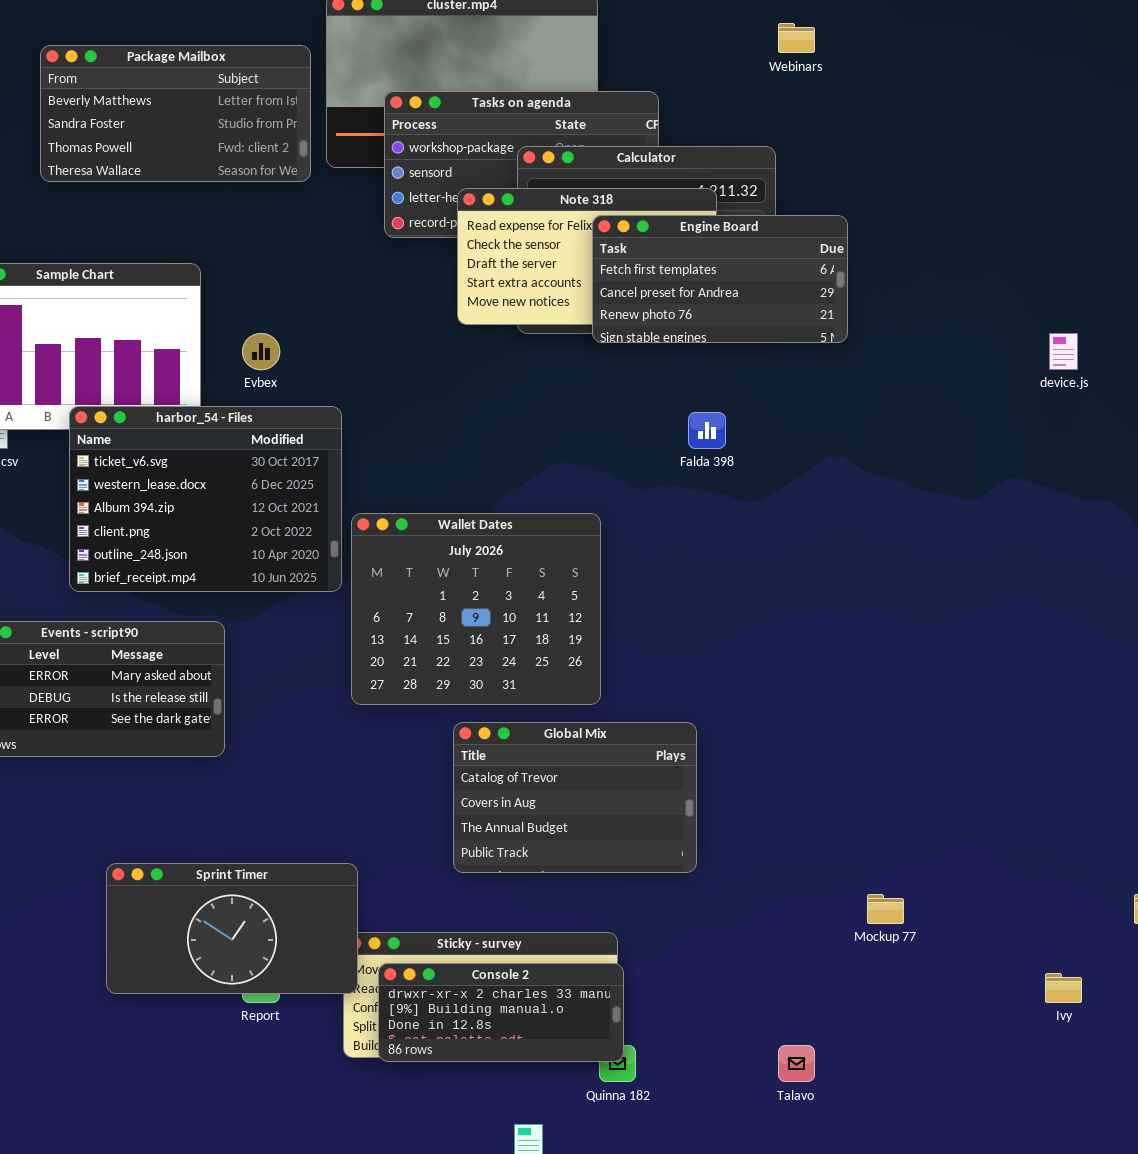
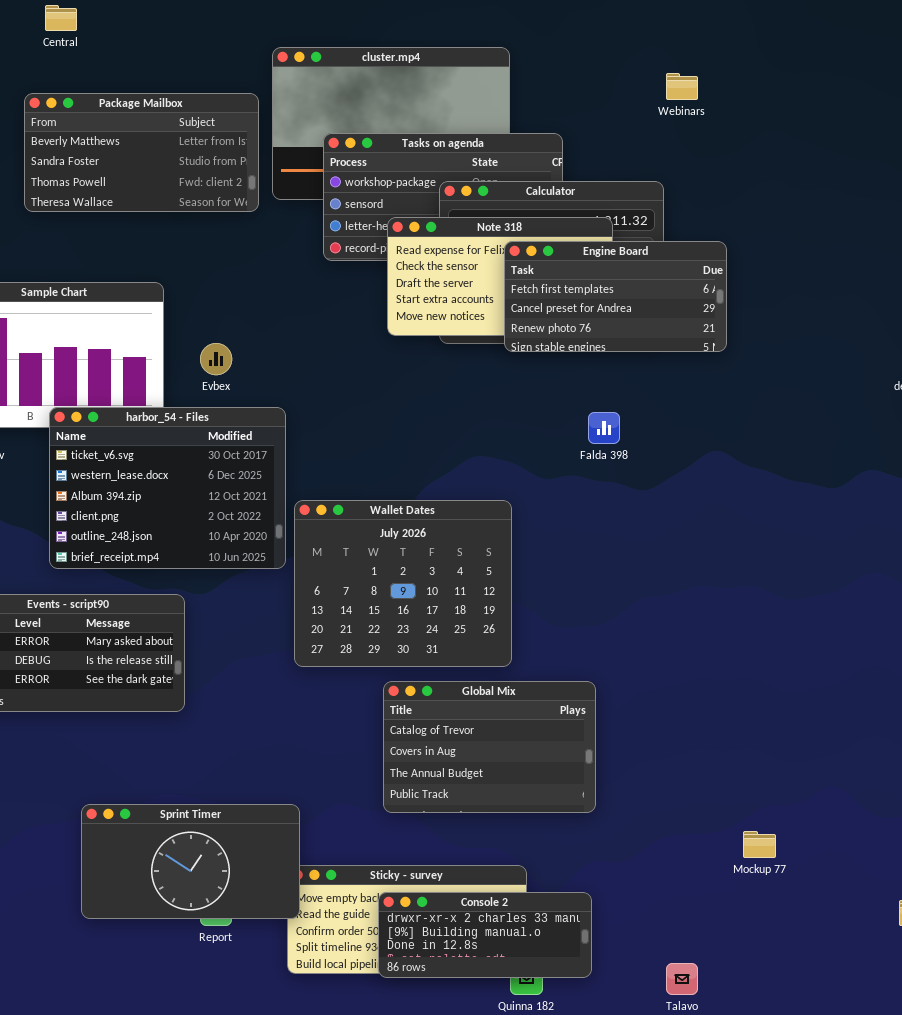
Console 2: [378,963,624,1062] -> [378,892,592,978], moved

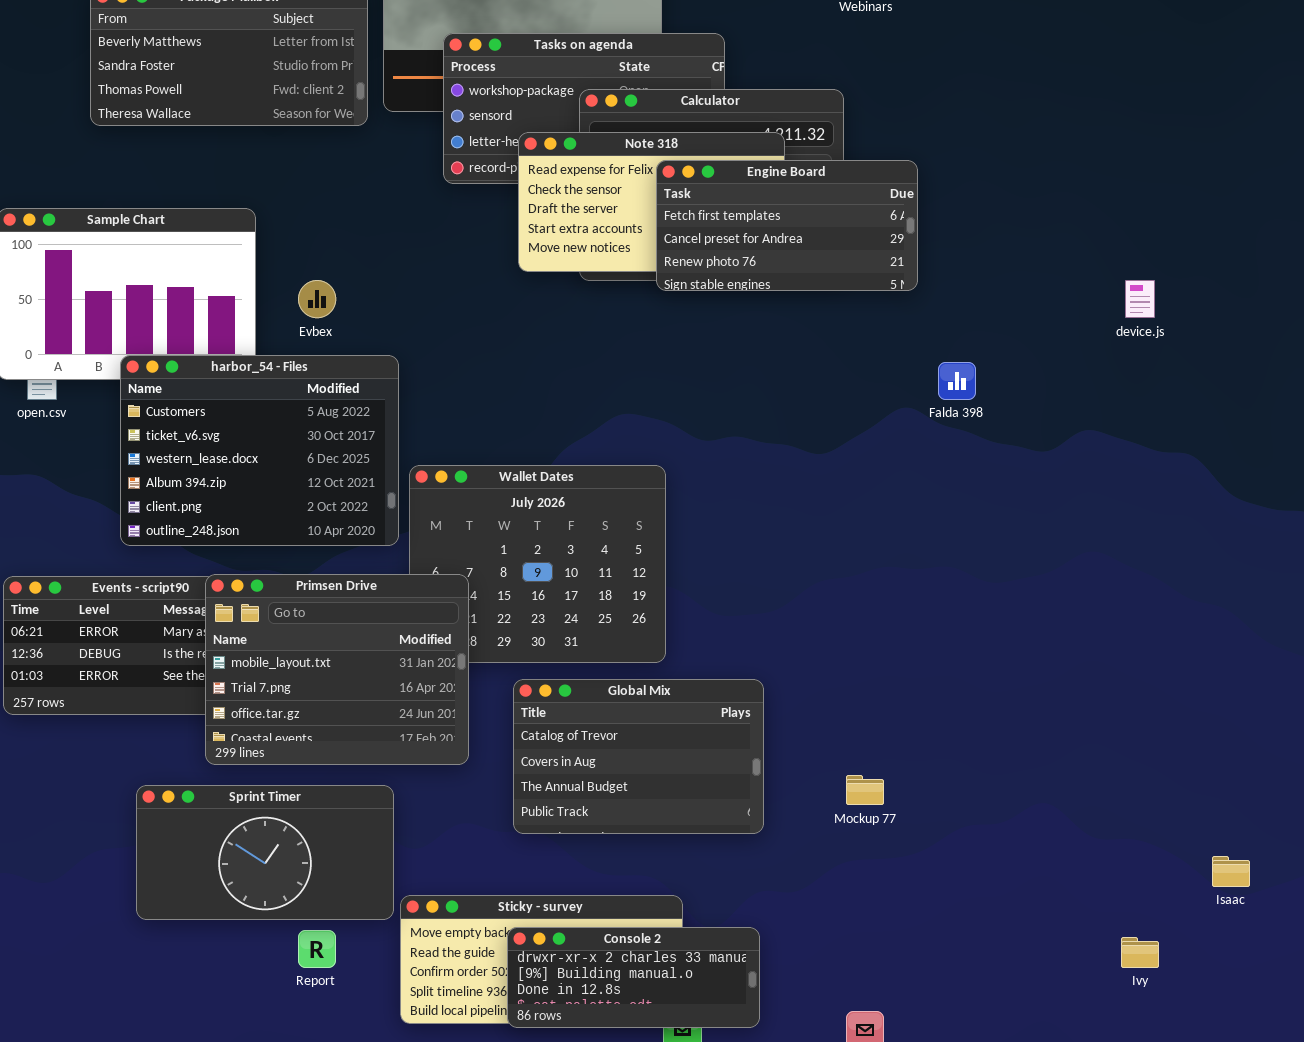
harbor_54 - Files: [49,407,286,569] -> [120,355,399,546], scrolled up 1 row
Falda 398: [588,412,620,444] -> [938,362,976,400], moved
Primsen Drive: none -> [205,574,469,765], opened
Sprint Timer: [81,804,300,919] -> [136,785,394,920], moved
Mockup 77: [743,831,776,858] -> [846,775,884,805], moved

